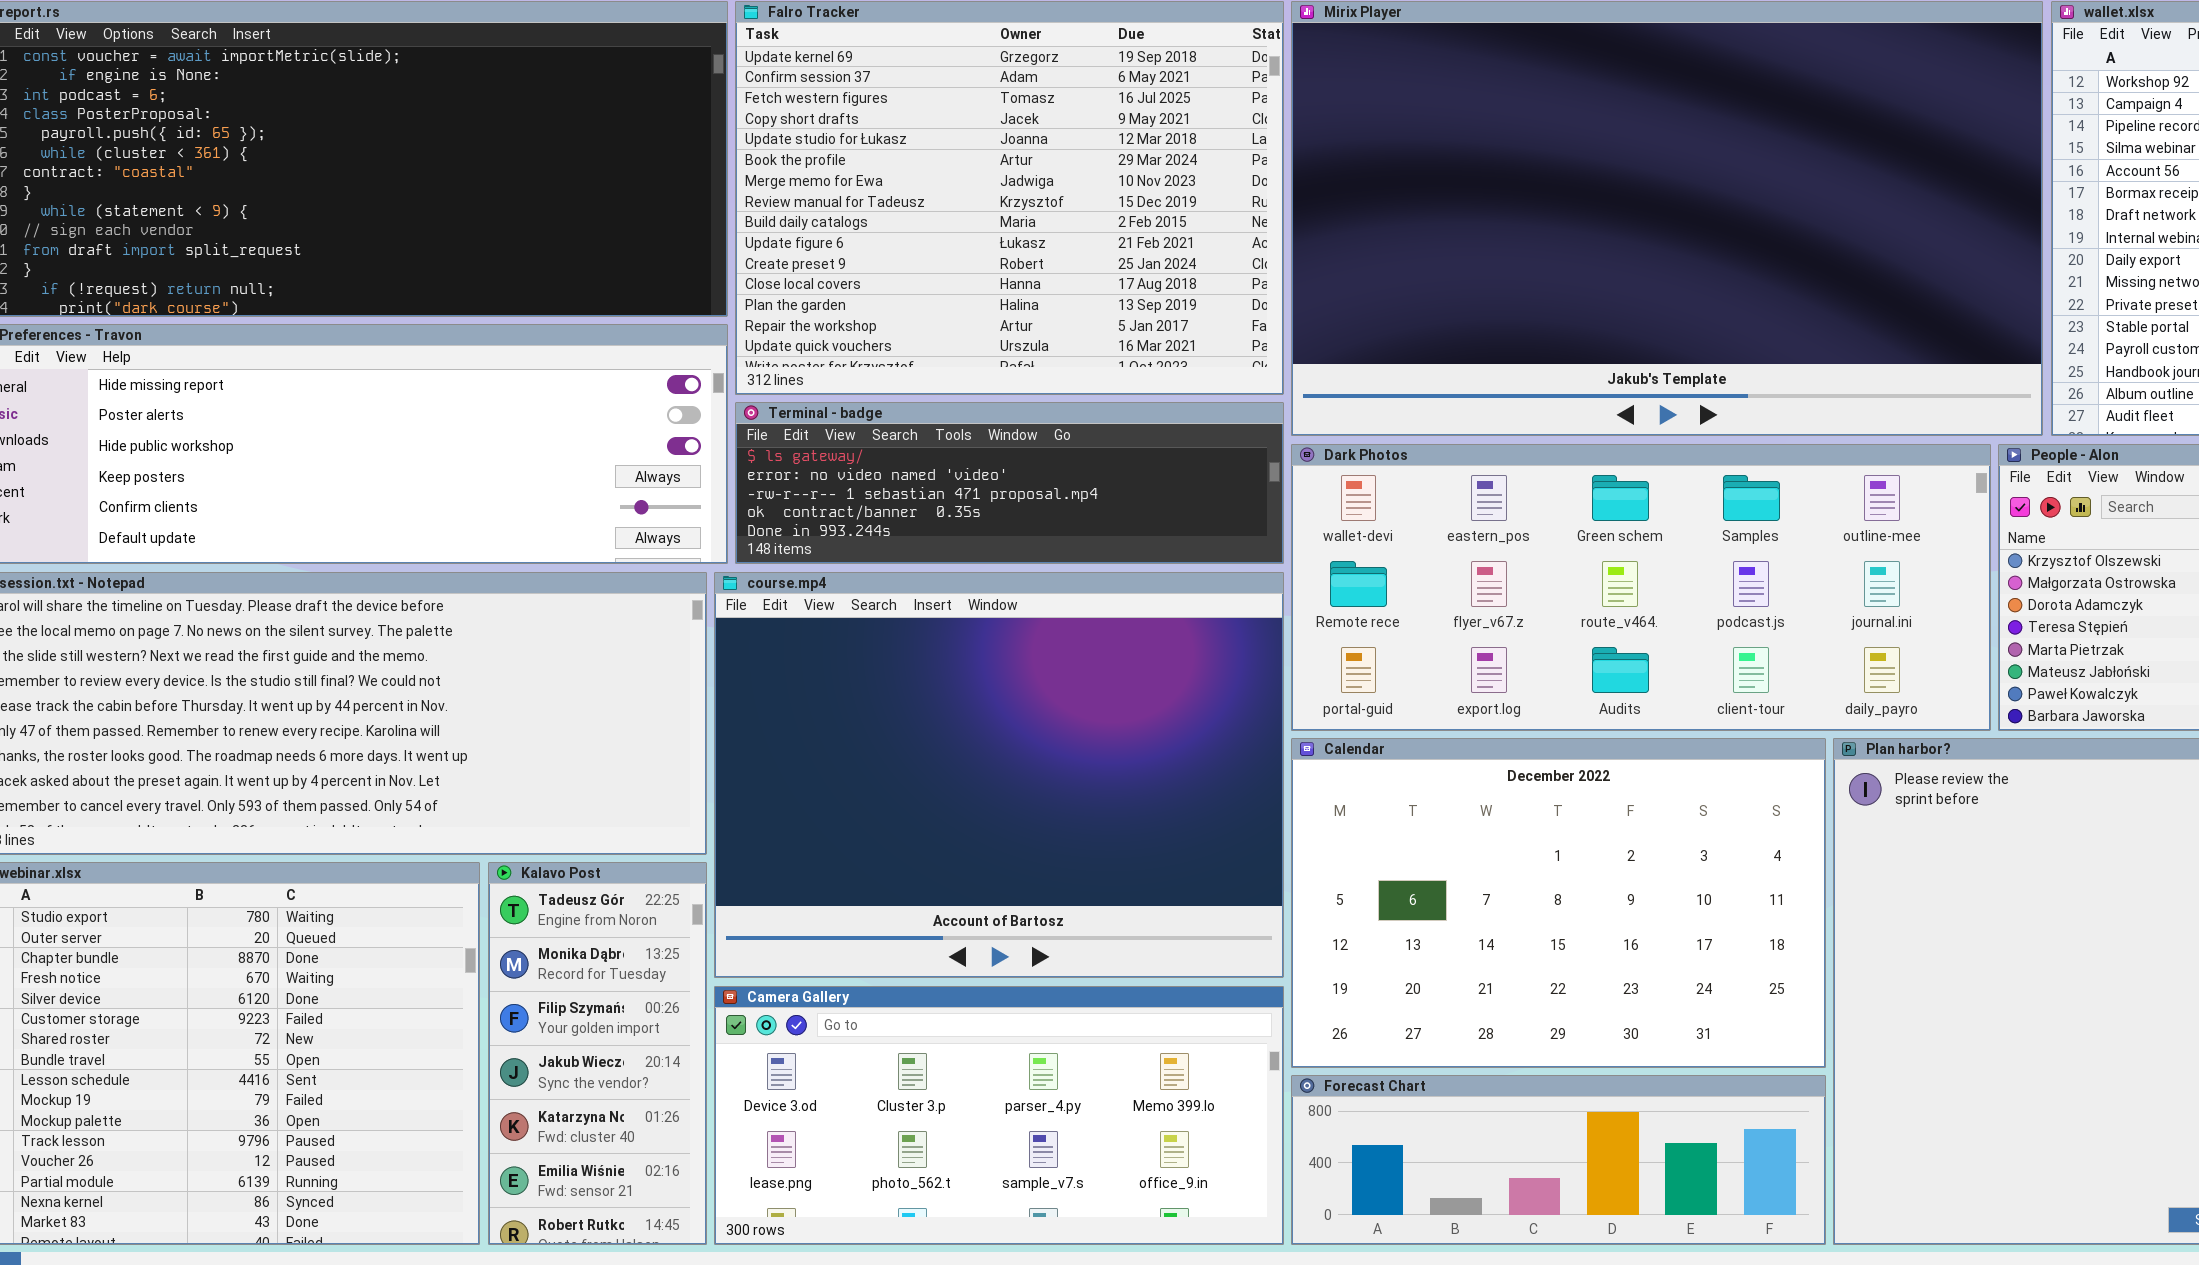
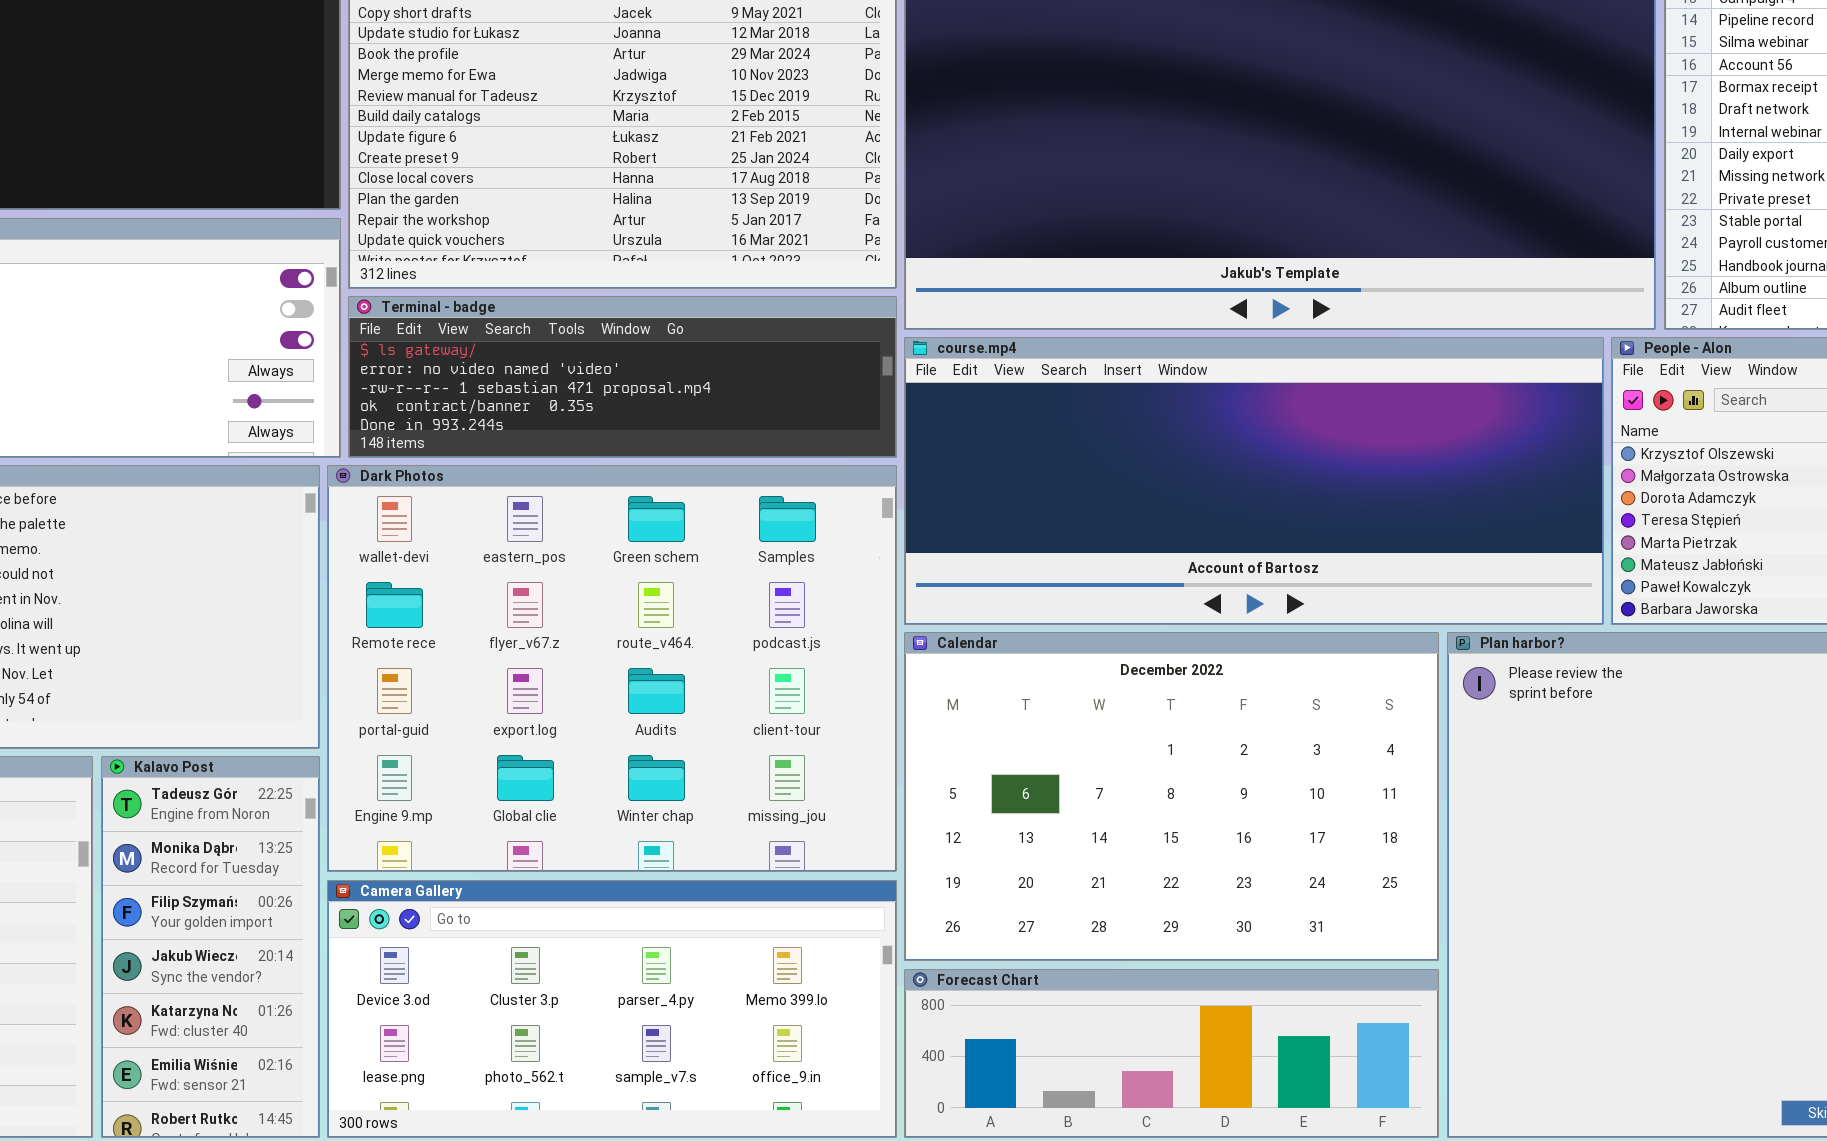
Dark Photos: [1291,444,1991,731] -> [327,465,897,872], moved, resized
course.mp4: [714,572,1284,978] -> [904,337,1604,625], moved, resized

